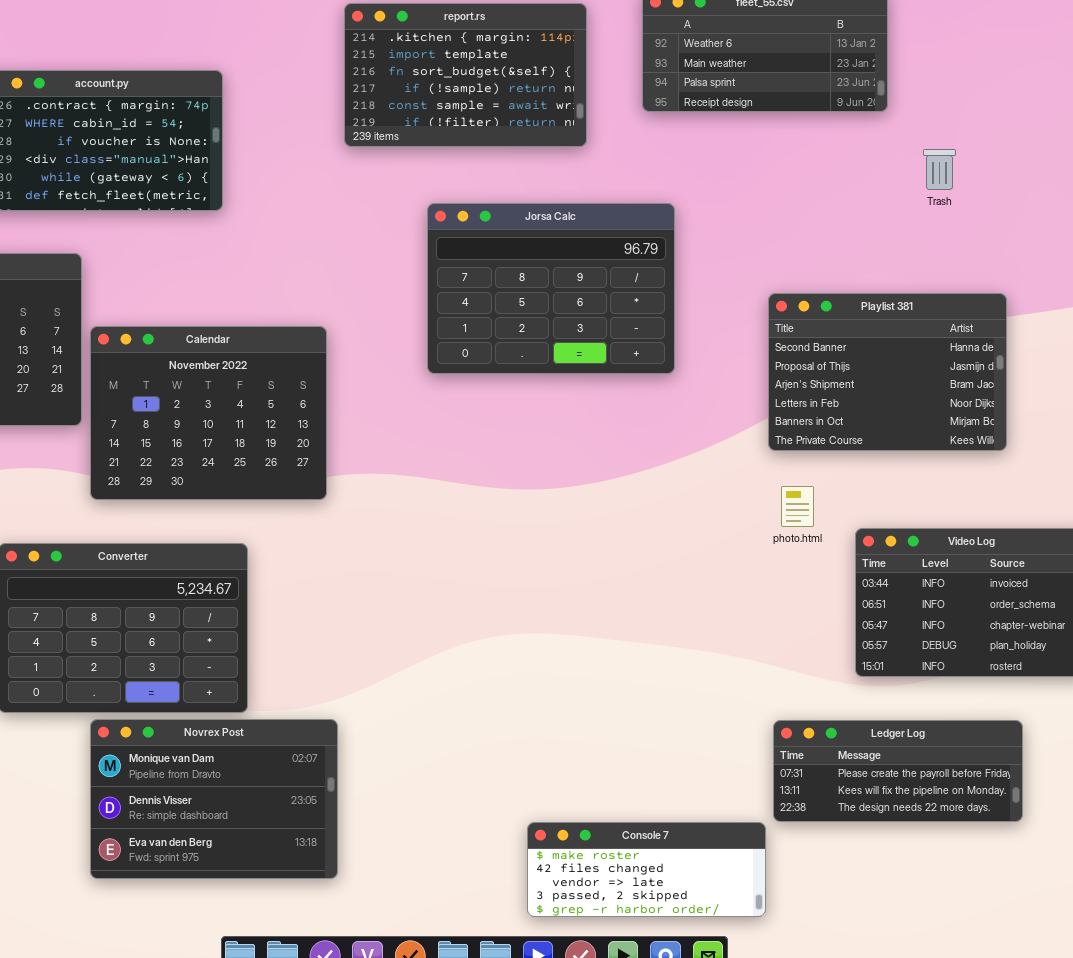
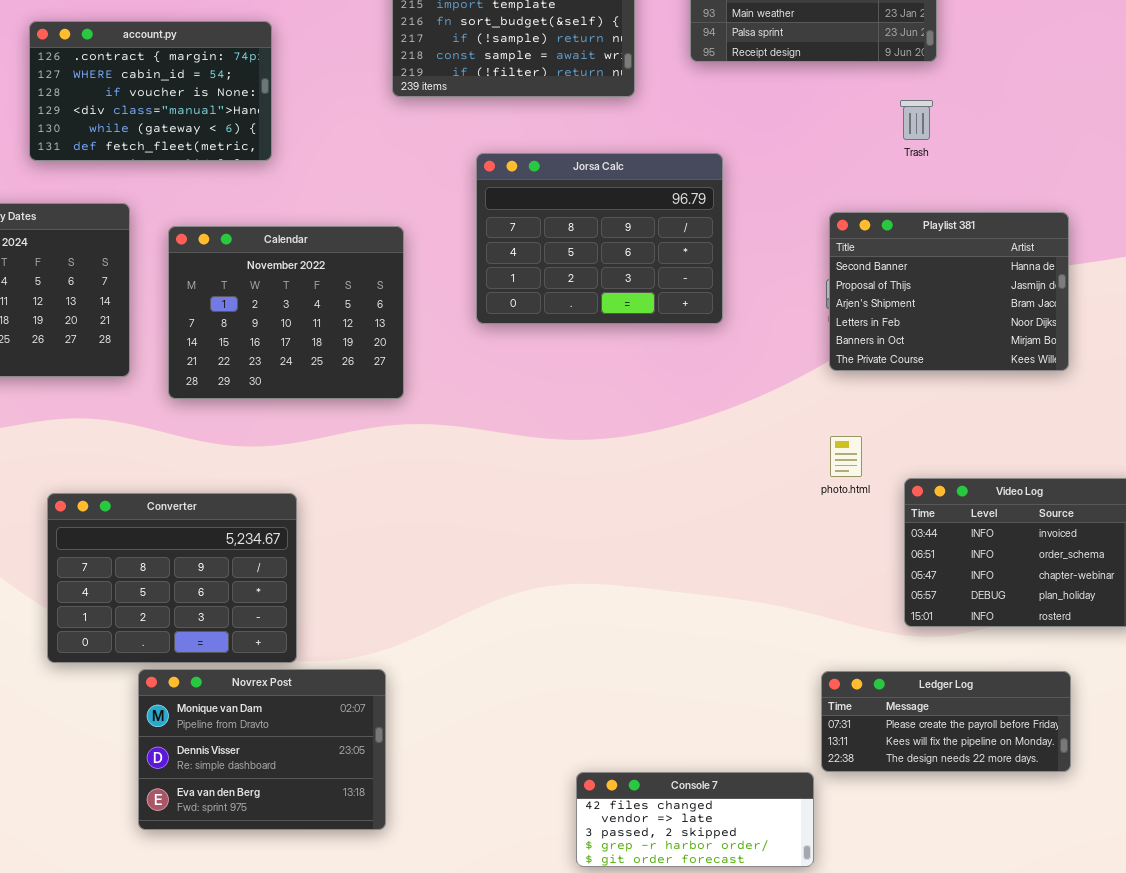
Trash: [923,149,956,190] -> [900,100,933,140], moved
Playlist 381: [768,293,1007,451] -> [829,212,1069,371], moved
Calendar: [90,326,327,500] -> [168,226,404,399], moved
Console 7: [527,822,766,917] -> [576,772,814,867], scrolled down 1 row

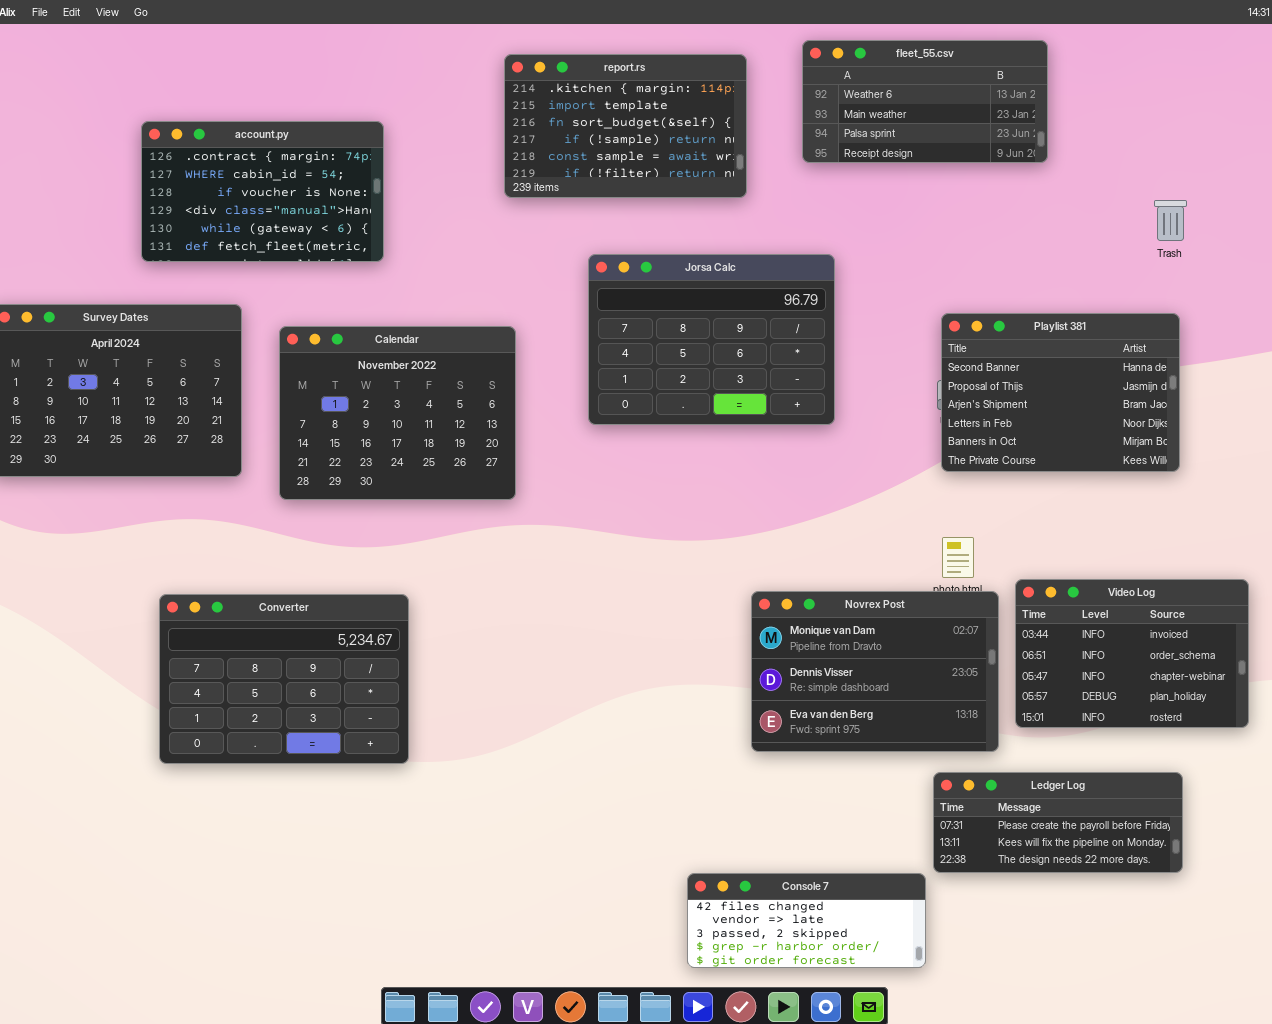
Trash: [900,100,933,140] -> [1154,200,1187,241], moved
Novrex Post: [138,669,386,830] -> [751,591,999,752], moved

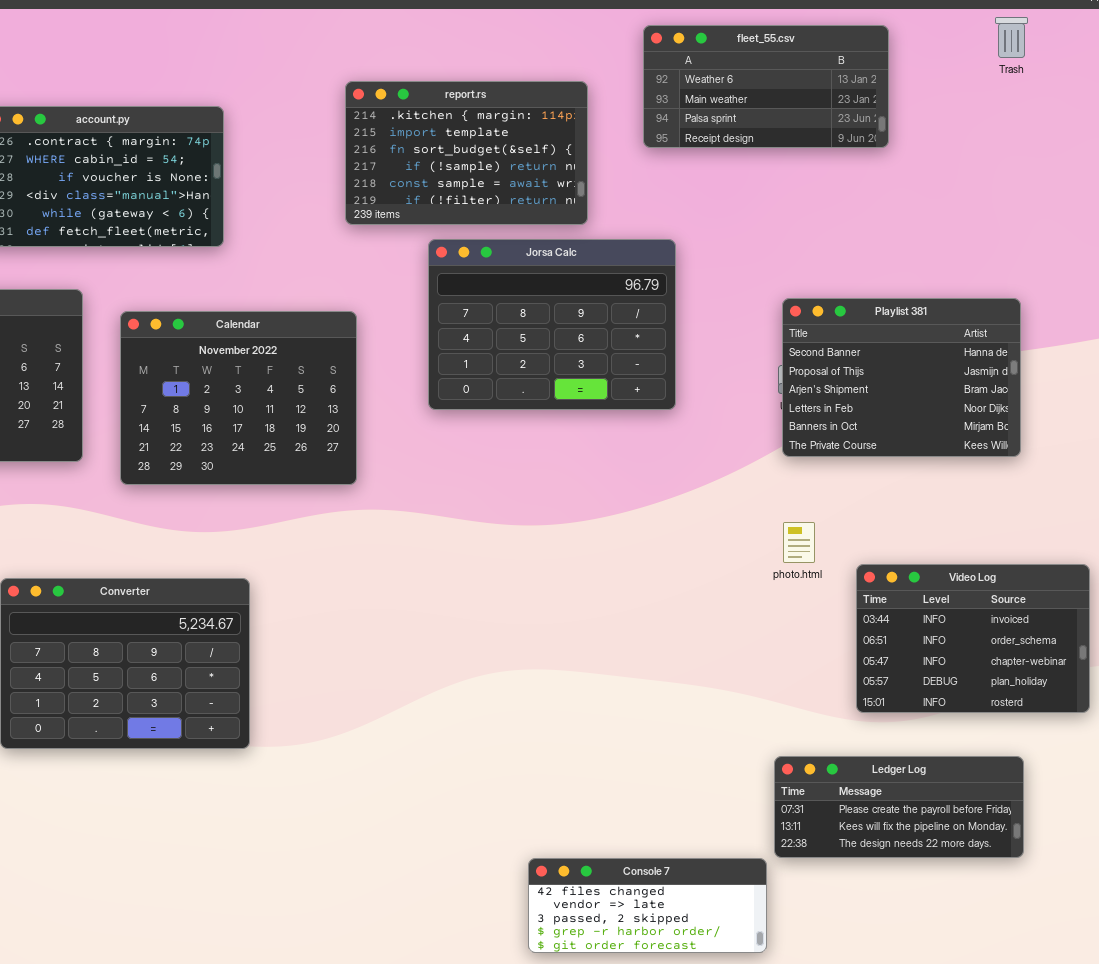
report.rs: [504,54,747,198] -> [345,81,588,225], moved
Trash: [1154,200,1187,241] -> [995,17,1028,58], moved
Novrex Post: [751,591,999,752] -> none, closed

